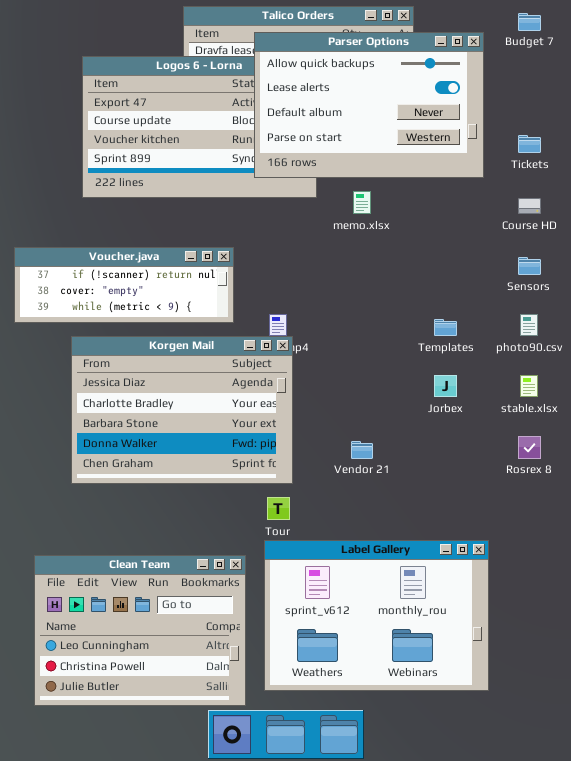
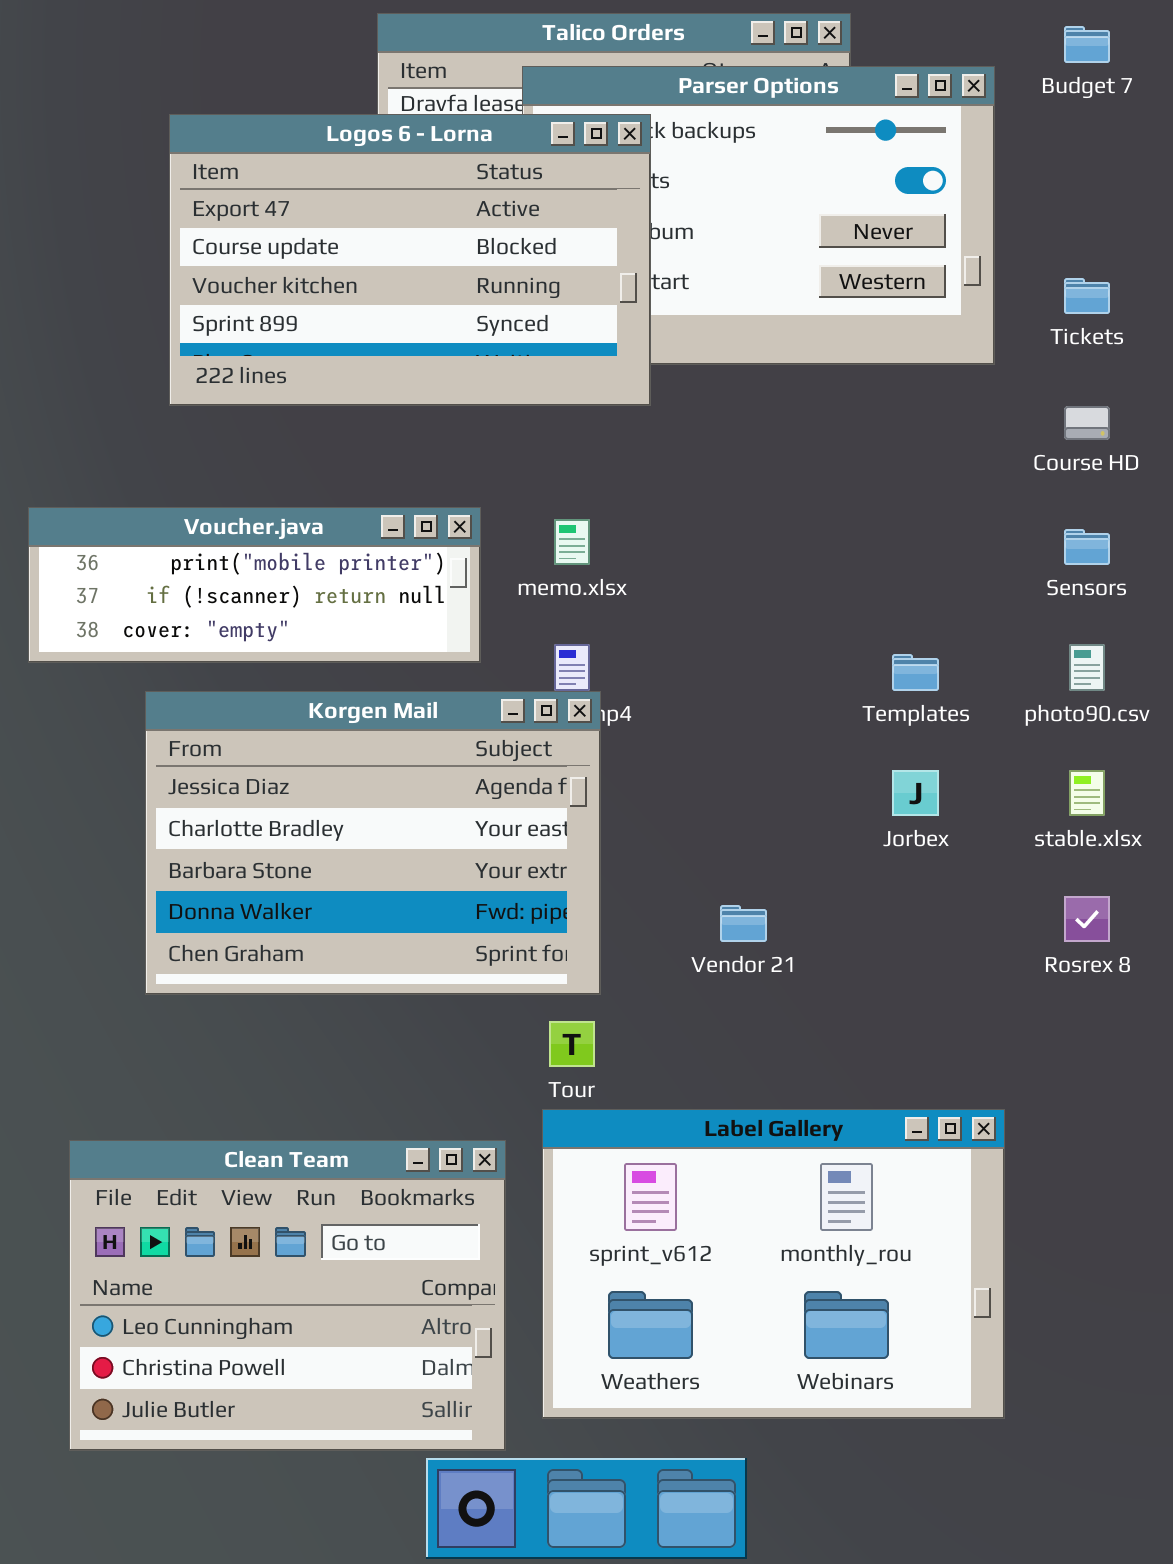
Logos 6 - Lorna: [82,56,317,198] -> [169,114,651,406], raised
memo.xlsx: [353,191,371,214] -> [554,519,590,565], moved
Voucher.java: [14,247,234,323] -> [28,507,481,663], scrolled up 1 row

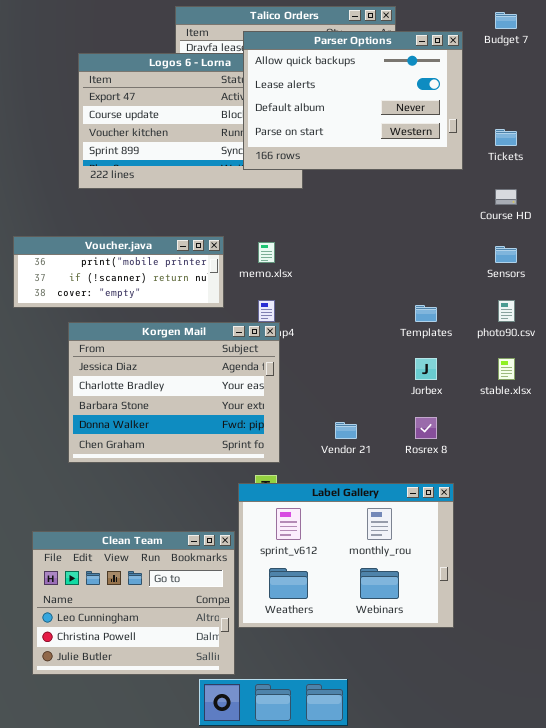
Parser Options: [522,66,995,365] -> [243,31,463,170], raised
Rosrex 8: [1064,896,1110,942] -> [415,417,437,439], moved
Label Gallery: [542,1109,1005,1419] -> [238,483,454,628], moved

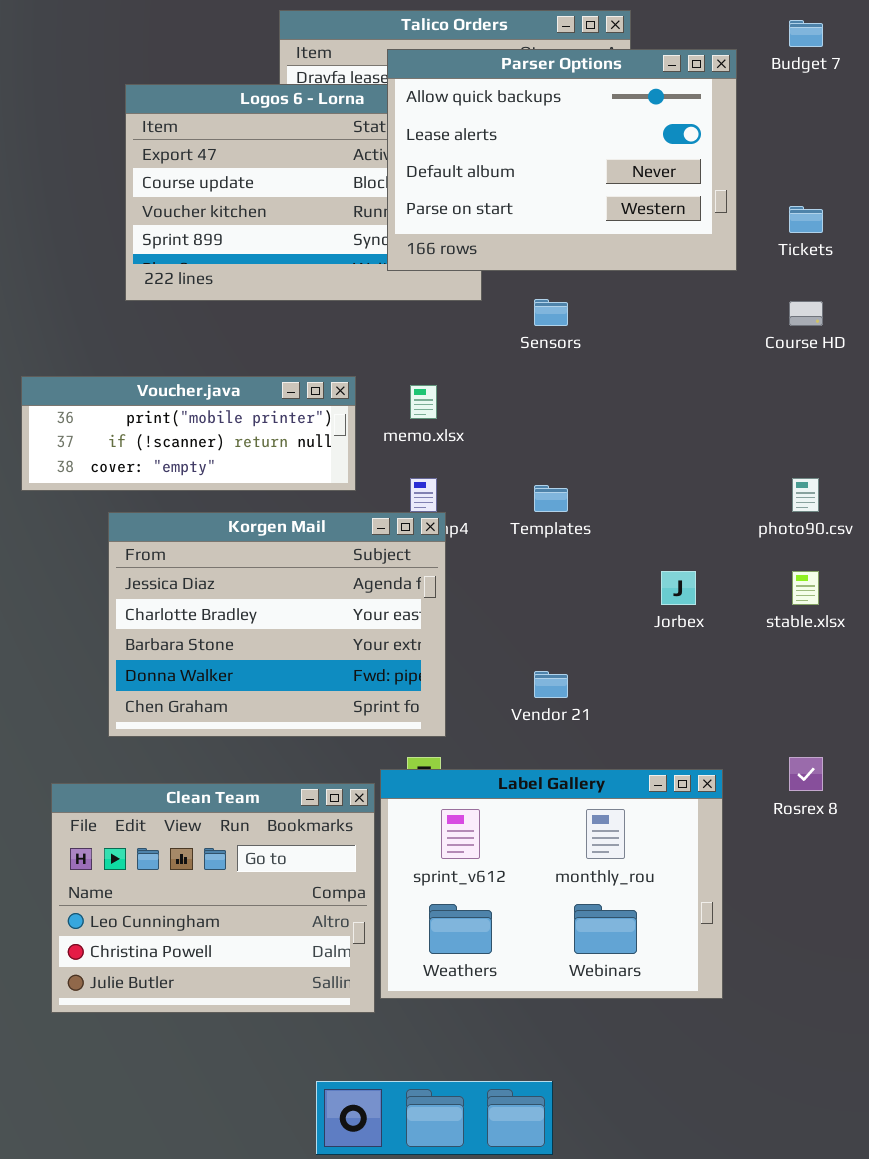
Sensors: [495,246,517,263] -> [534,299,568,326], moved
Templates: [415,305,437,322] -> [534,485,568,512], moved
Rosrex 8: [415,417,437,439] -> [789,757,823,791], moved
Clean Team: [32,531,235,675] -> [51,783,375,1013], moved

